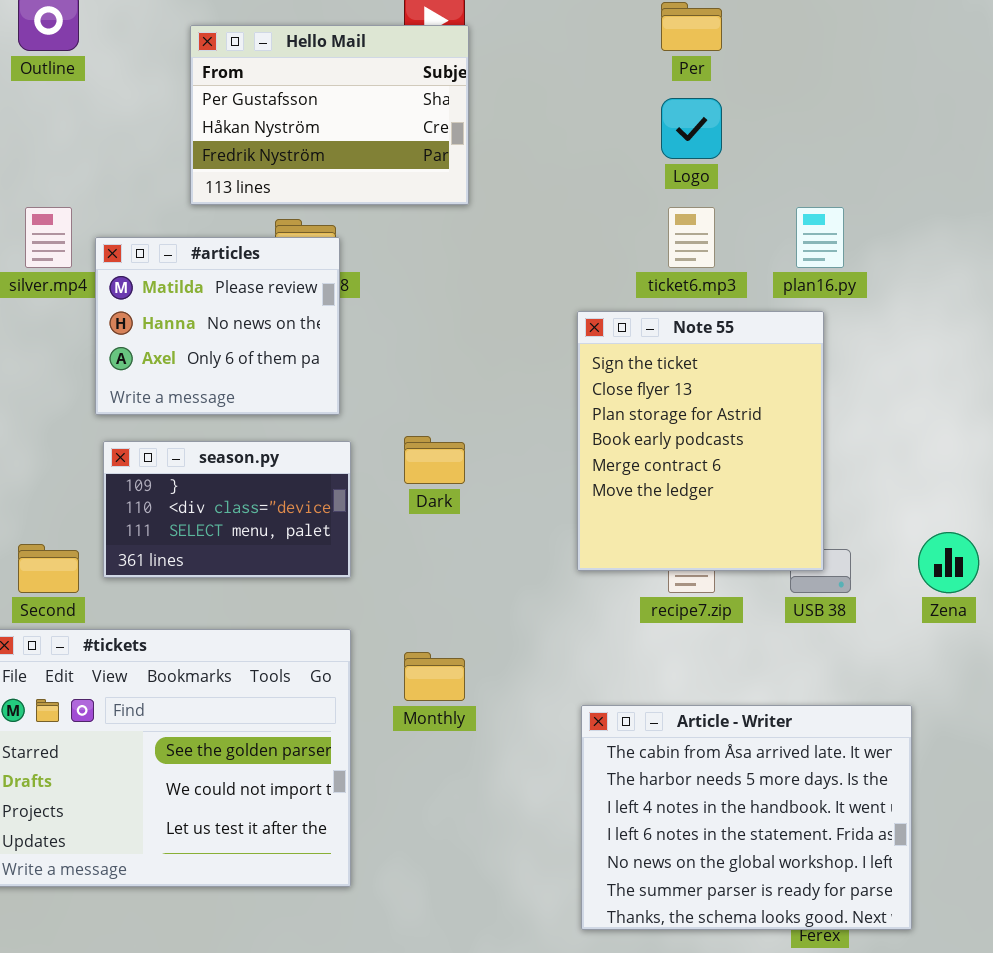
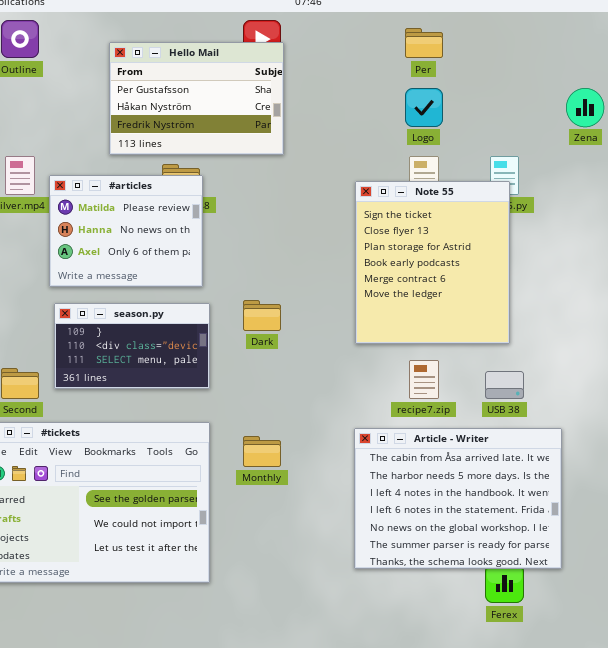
Note 55: [577,311,824,571] -> [355,181,510,344], moved
Zena: [918,532,979,593] -> [566,88,604,127], moved
Article - Writer: [581,705,912,930] -> [354,428,562,569], moved

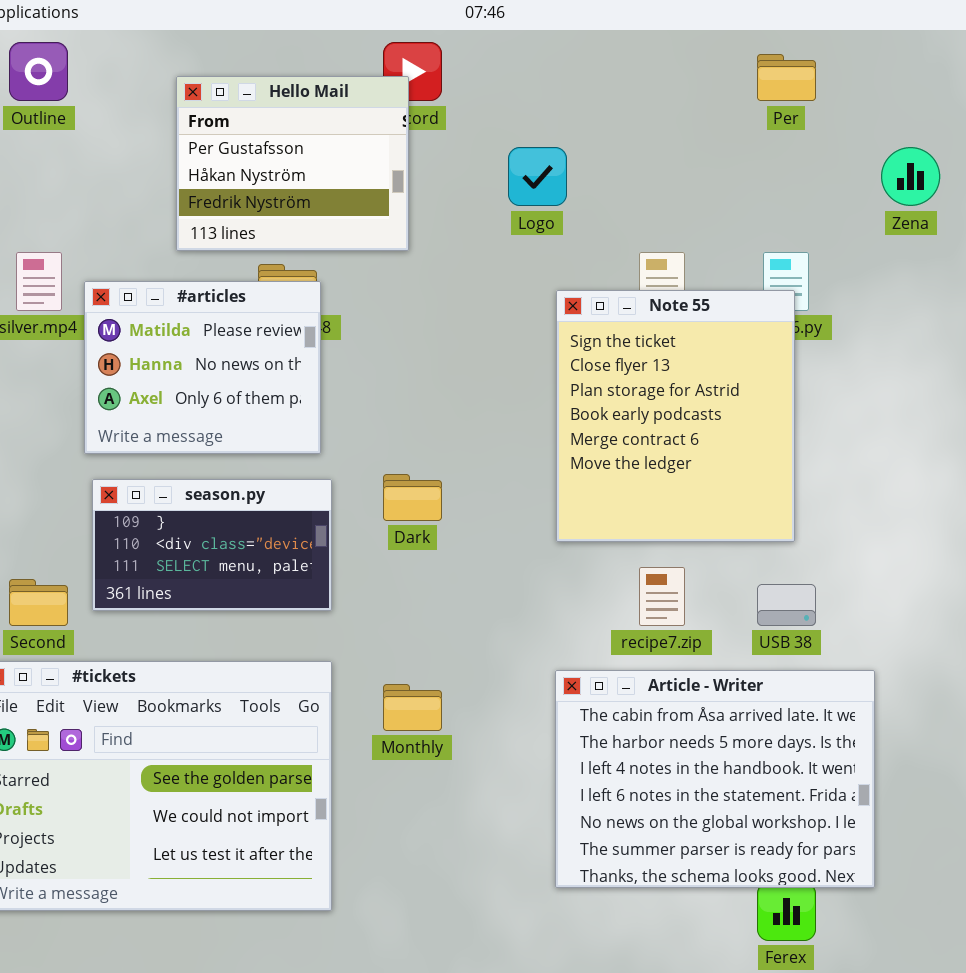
Per: [405,28,443,58] -> [757,54,816,101], moved
Hello Mail: [109,42,284,155] -> [176,76,409,251], resized
Logo: [405,88,443,127] -> [508,147,567,206], moved

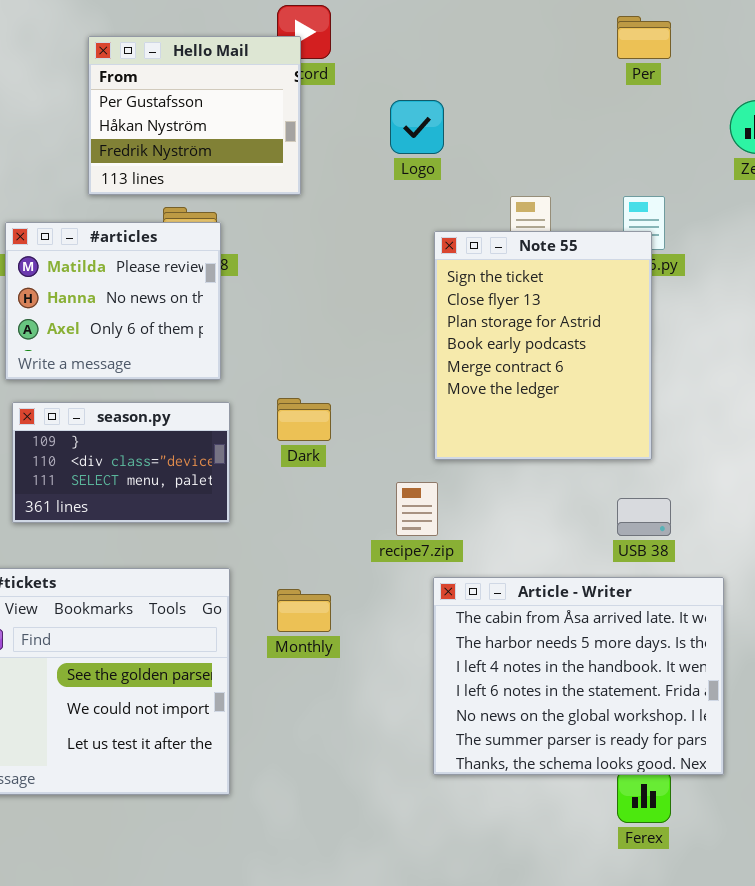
recipe7.zip: [639,567,685,626] -> [396,482,438,536], moved

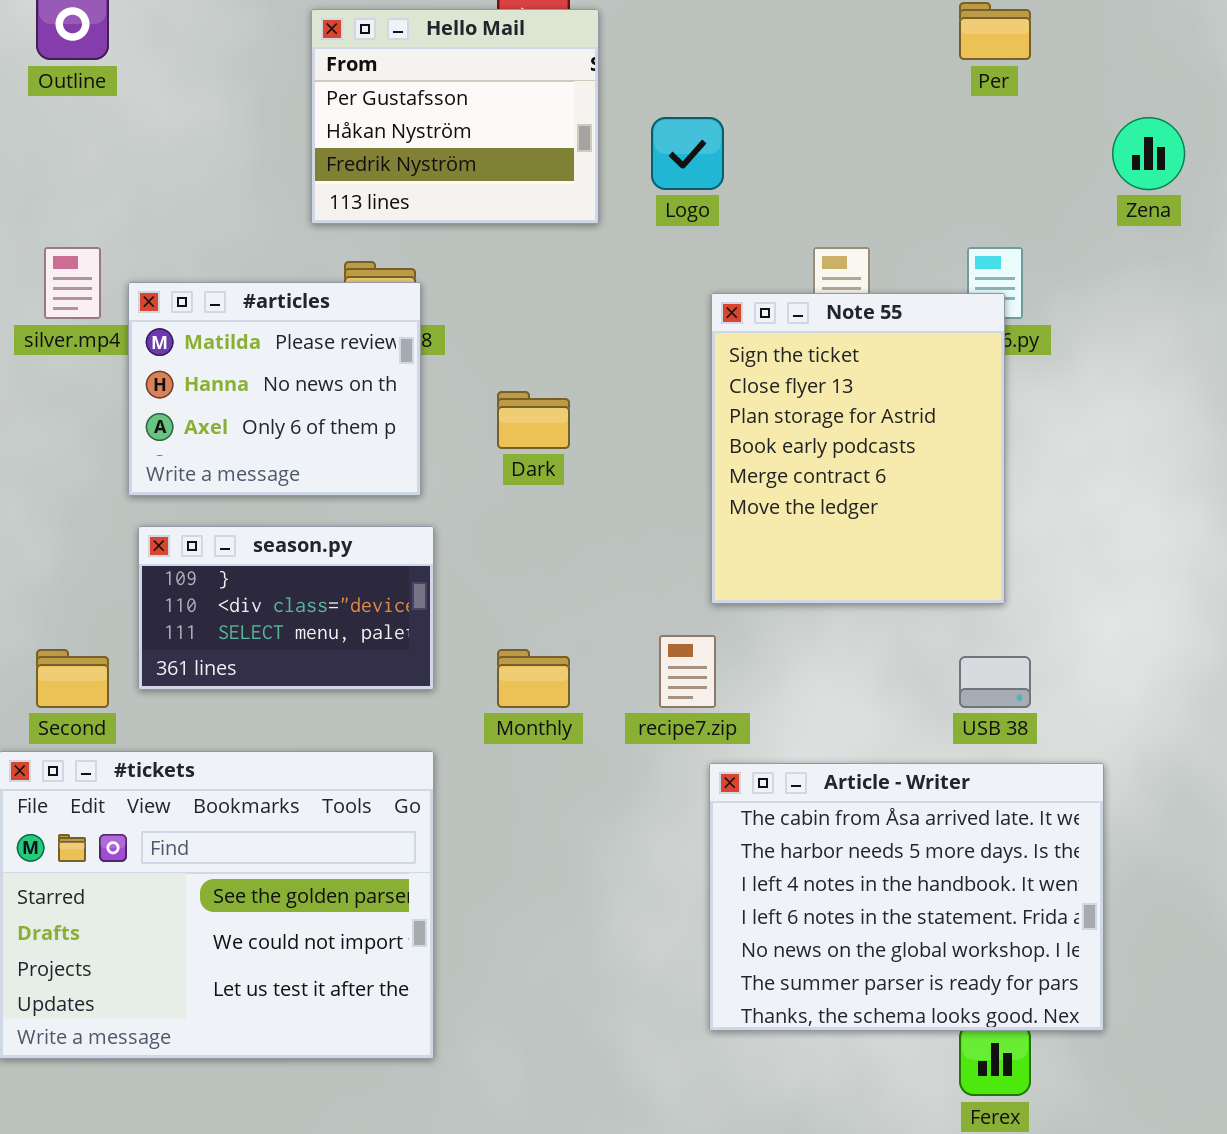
Hello Mail: [88,36,301,195] -> [311,9,599,224], moved
Dark: [277,398,331,441] -> [497,391,570,449], moved
Monthly: [277,589,331,632] -> [497,649,570,708], moved

